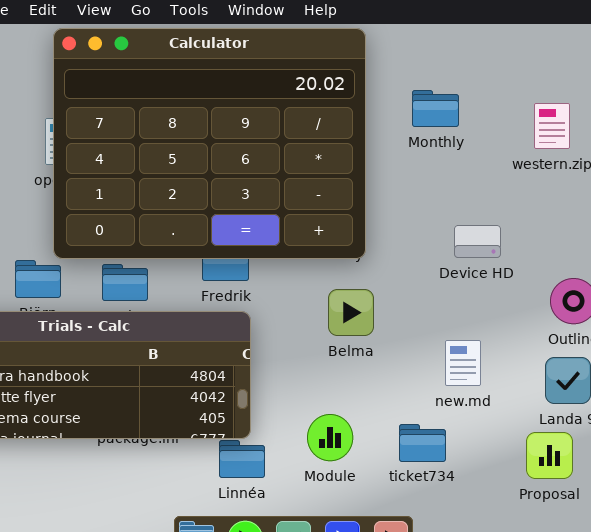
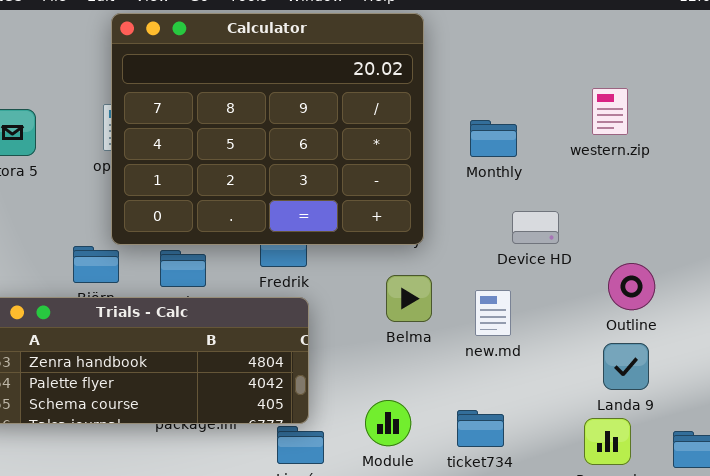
Monthly: [412,90,459,127] -> [470,120,517,157], moved
new.md: [445,340,481,386] -> [475,290,511,336], moved

